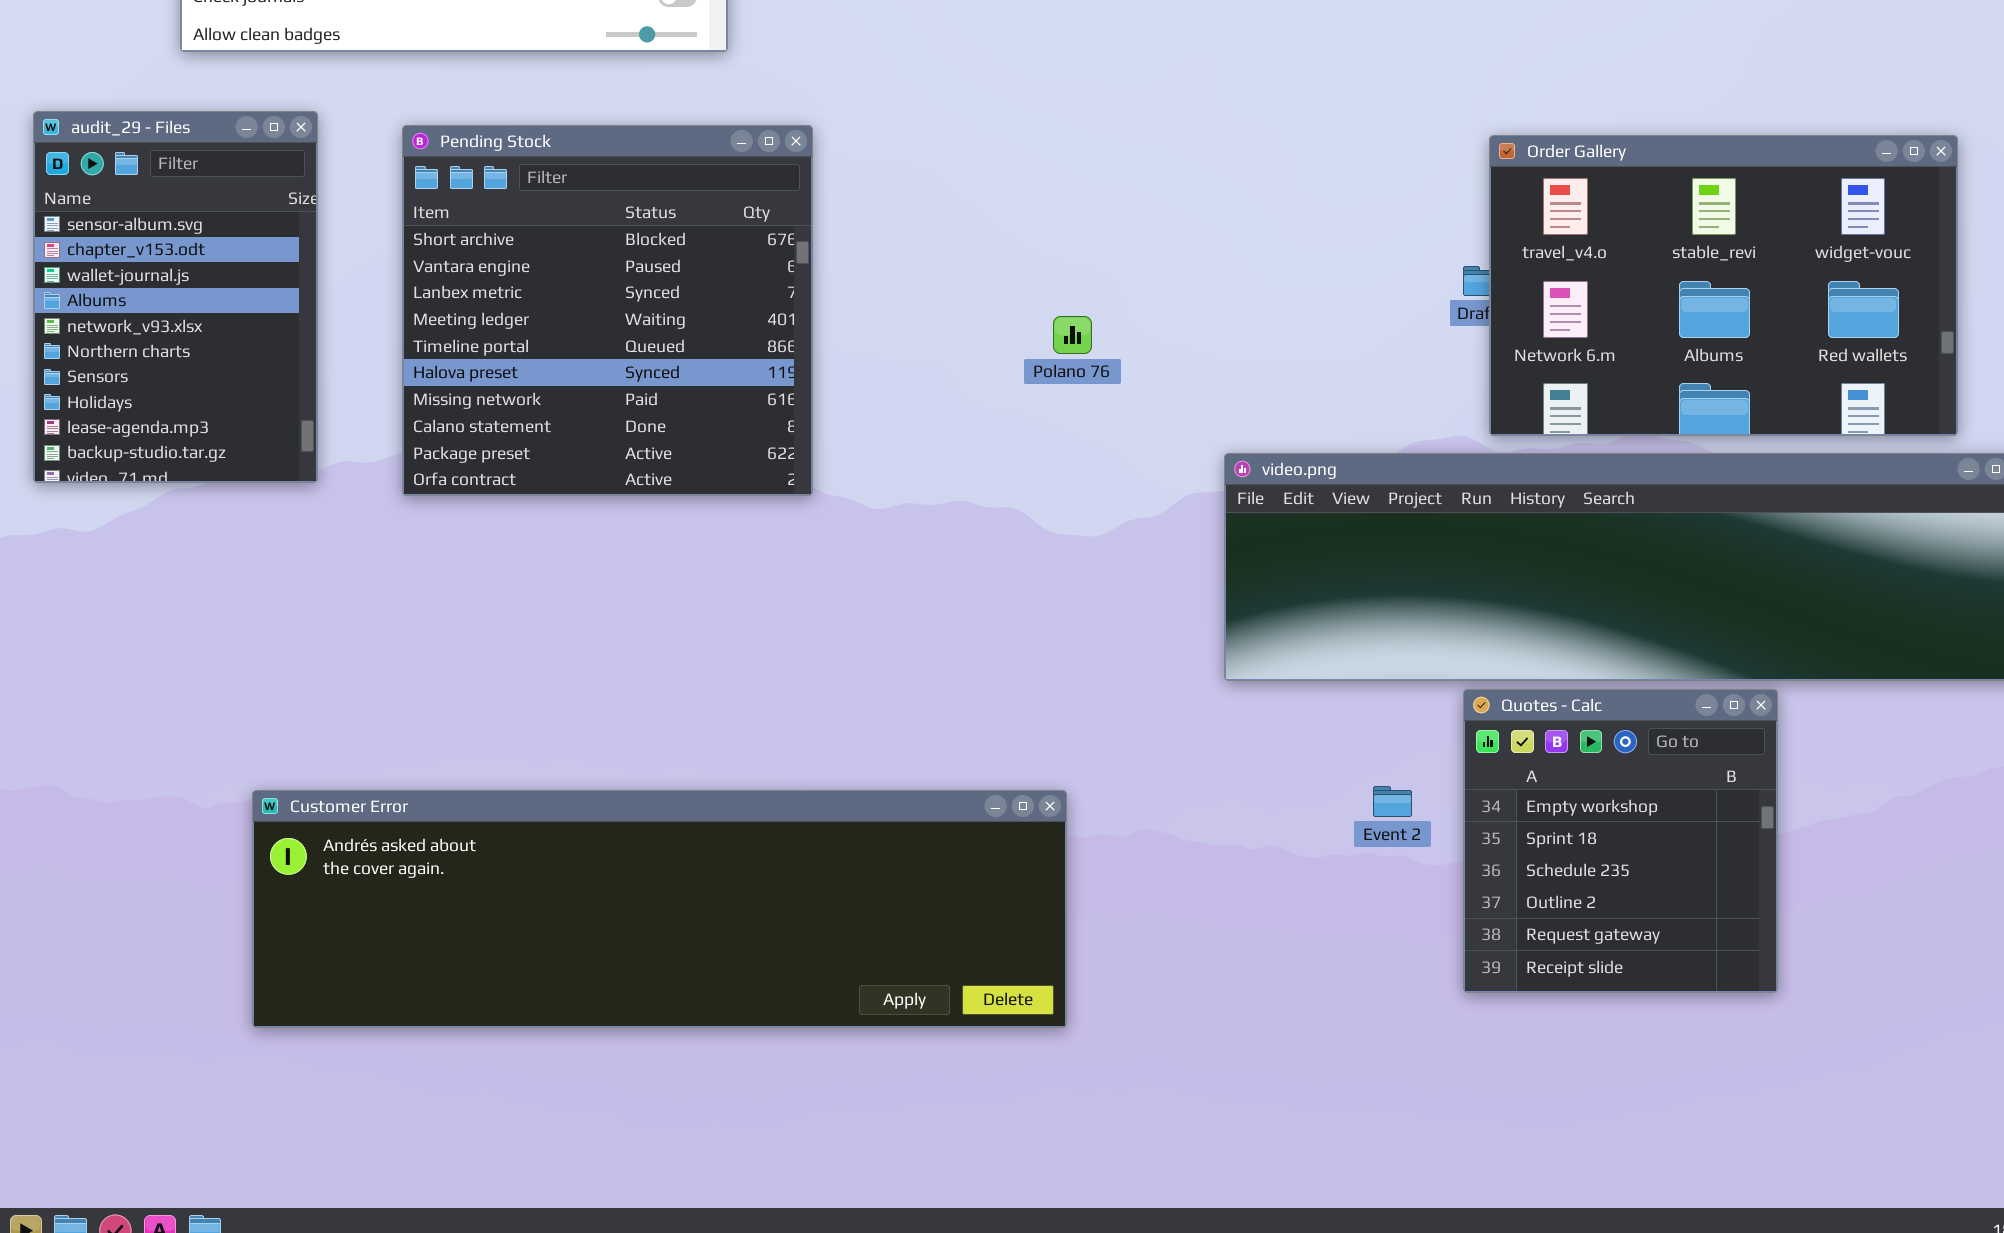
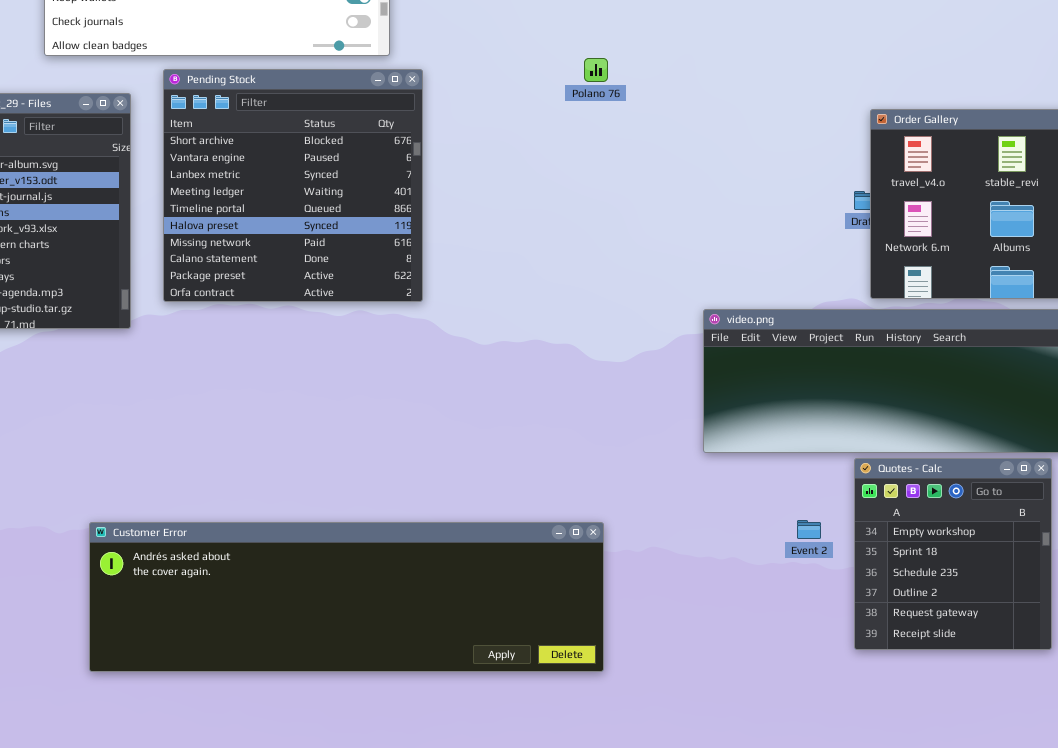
Pending Stock: [402,125,813,496] -> [163,69,423,302], moved
Polano 76: [1053,316,1092,354] -> [584,58,608,82], moved

